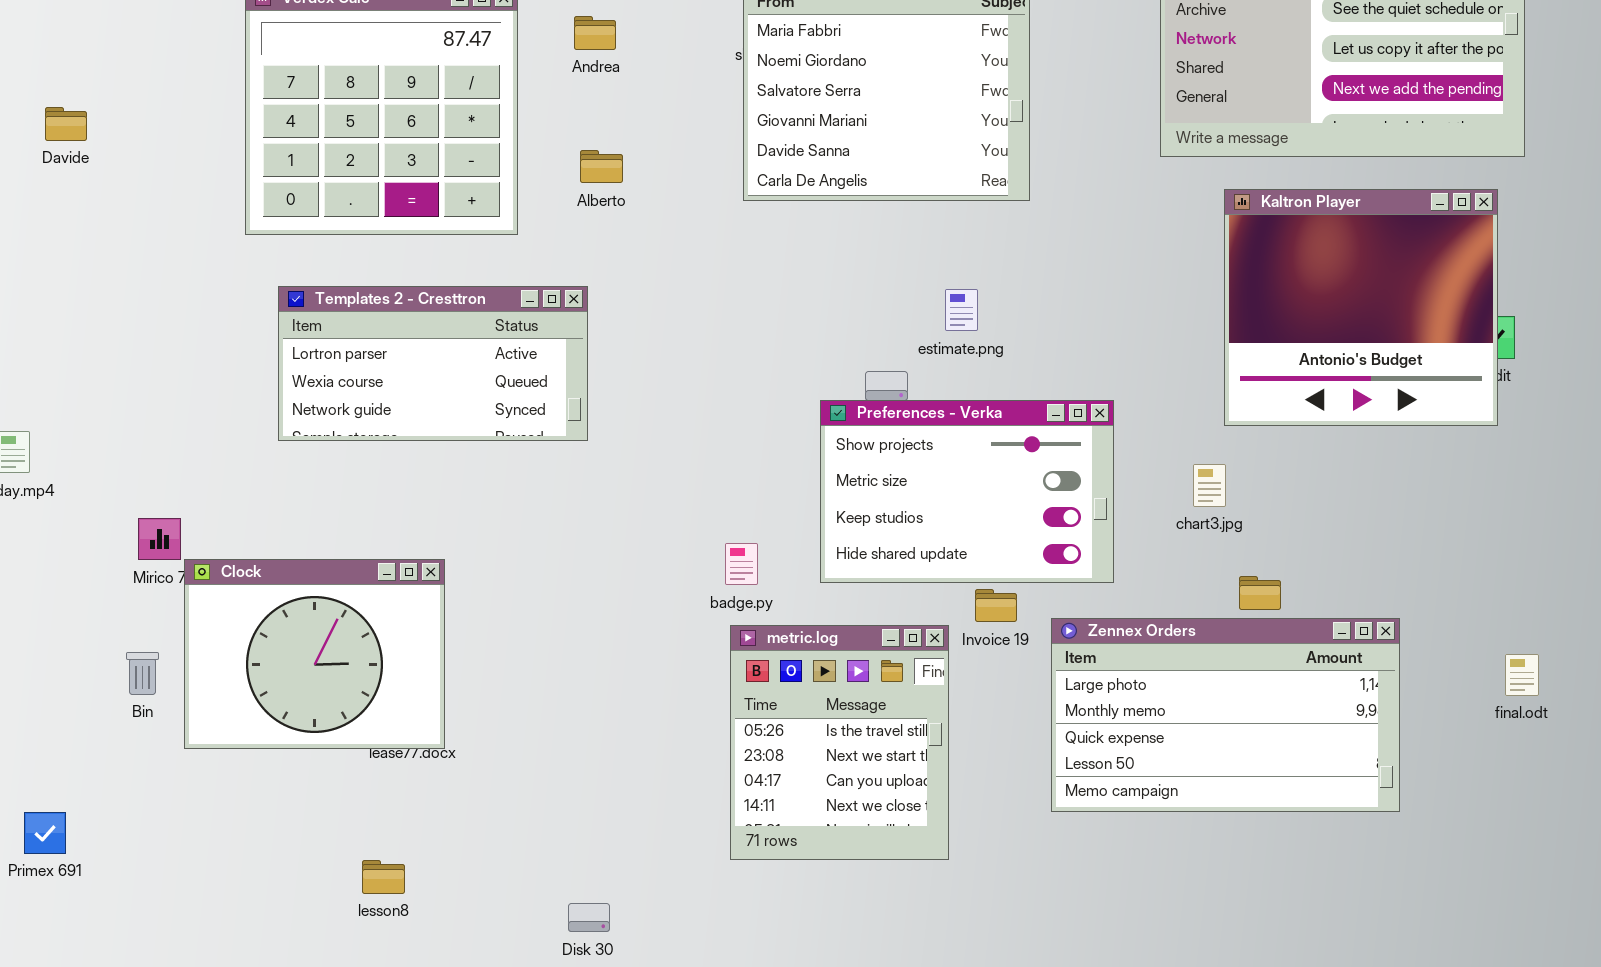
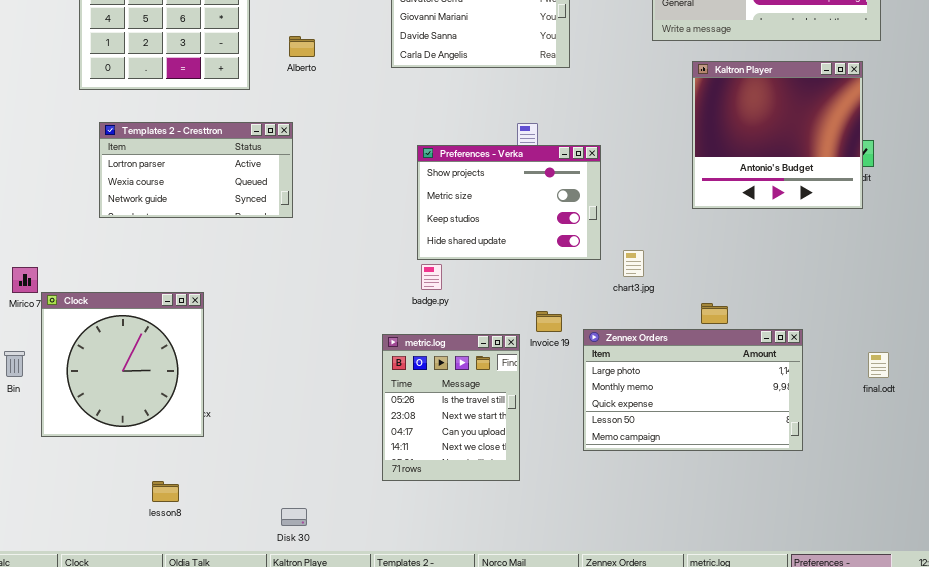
Preferences - Verka: [820,400,1114,583] -> [417,145,601,260], moved
chart3.jpg: [1193,464,1226,507] -> [623,250,644,277], moved
badge.py: [725,543,758,585] -> [421,264,442,290], moved
Clock: [184,559,445,749] -> [41,292,204,437], resized

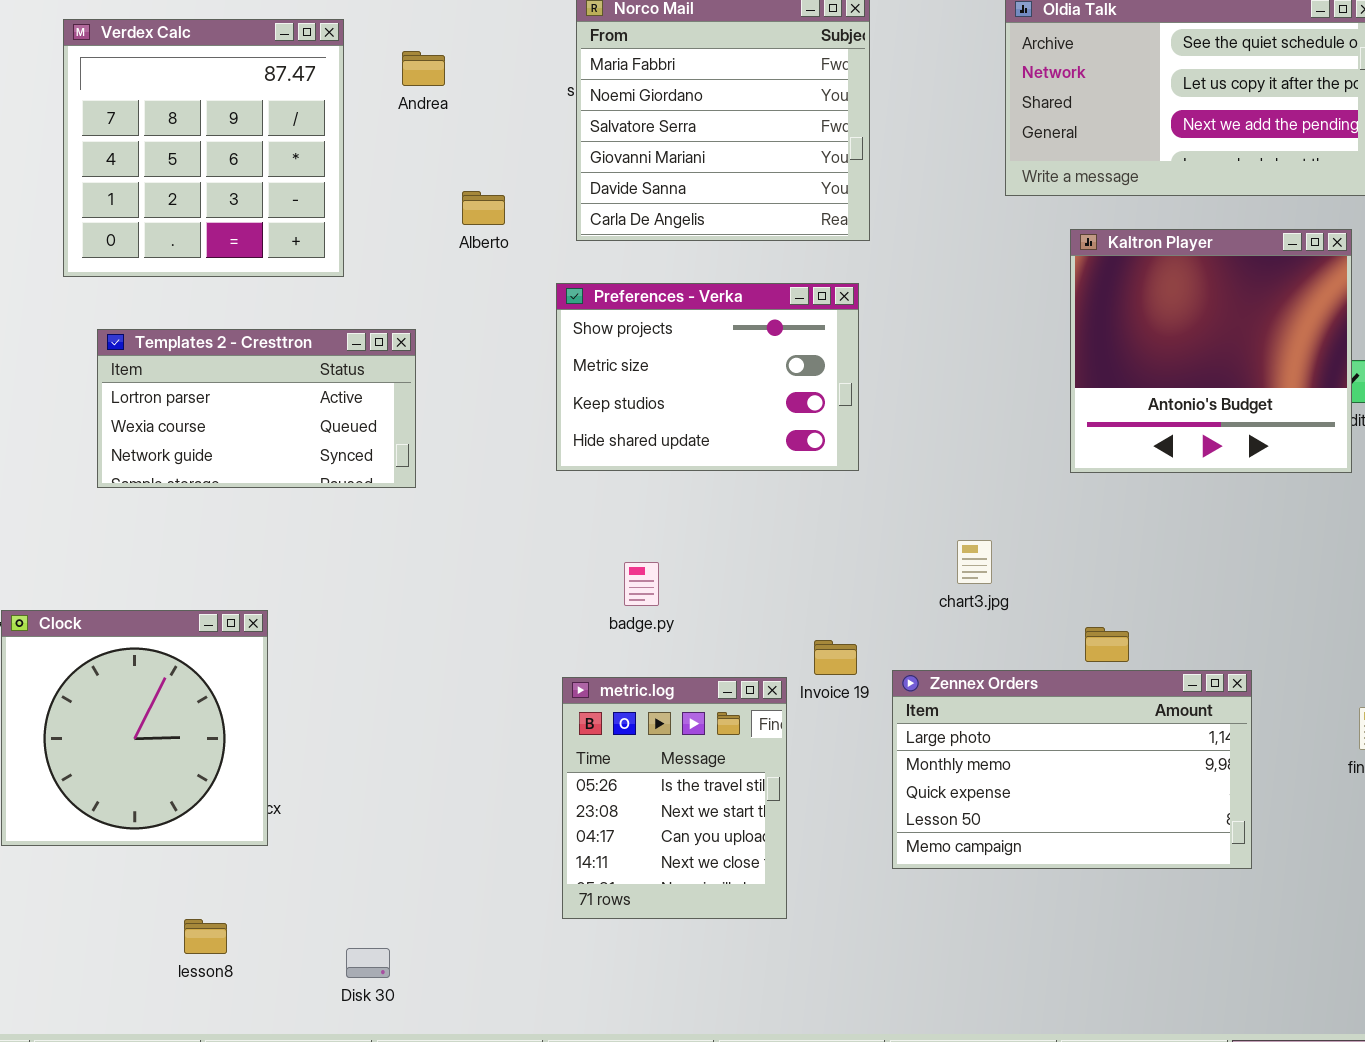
Alberto: [289,36,315,57] -> [462,191,505,225], moved
Preferences - Verka: [417,145,601,260] -> [556,283,859,471], moved
Disk 30: [281,508,307,526] -> [346,948,390,978], moved

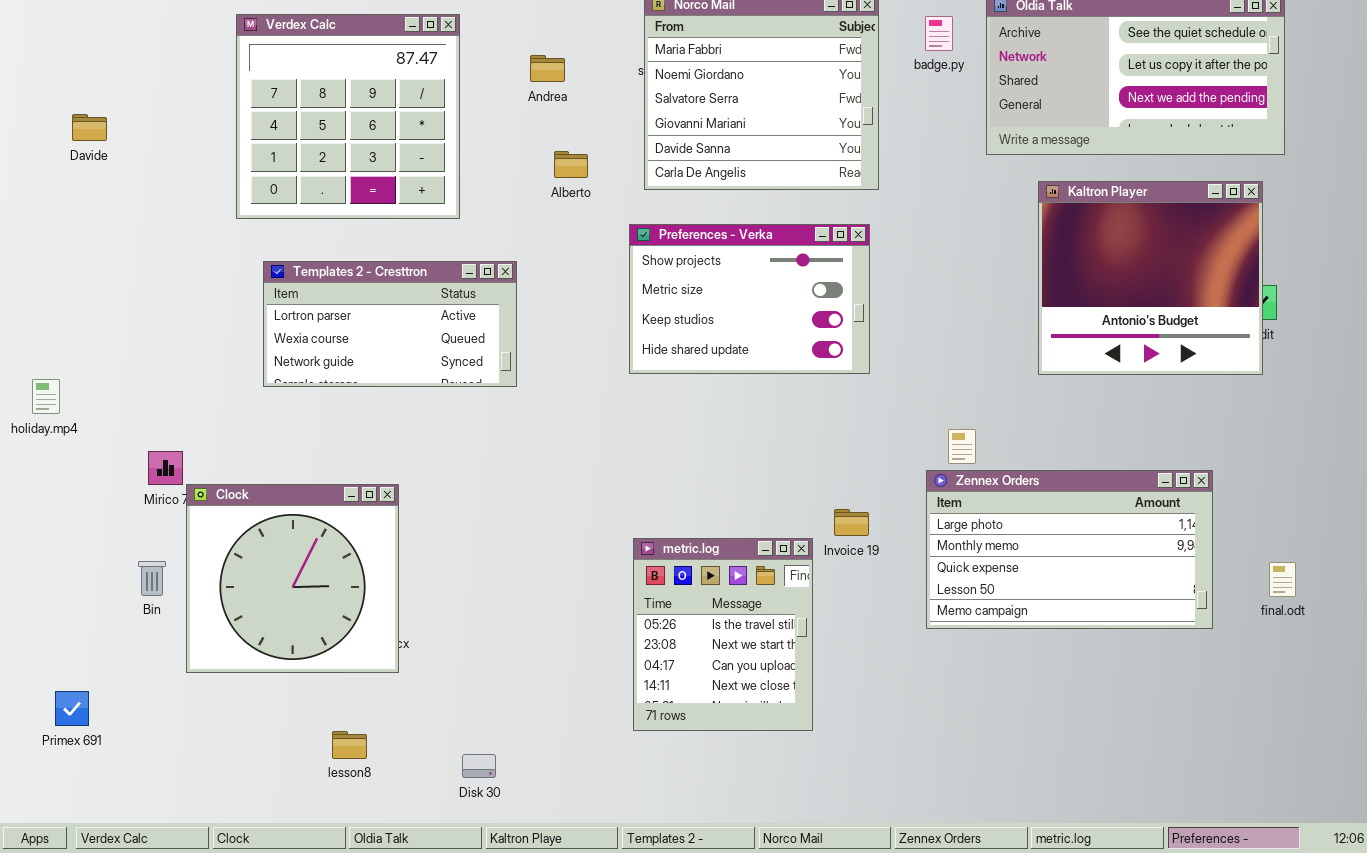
Andrea: [402,51,445,86] -> [530,55,565,82], moved
badge.py: [624,562,659,606] -> [925,16,953,51], moved
Zennex Orders: [892,670,1252,869] -> [926,470,1213,629], moved

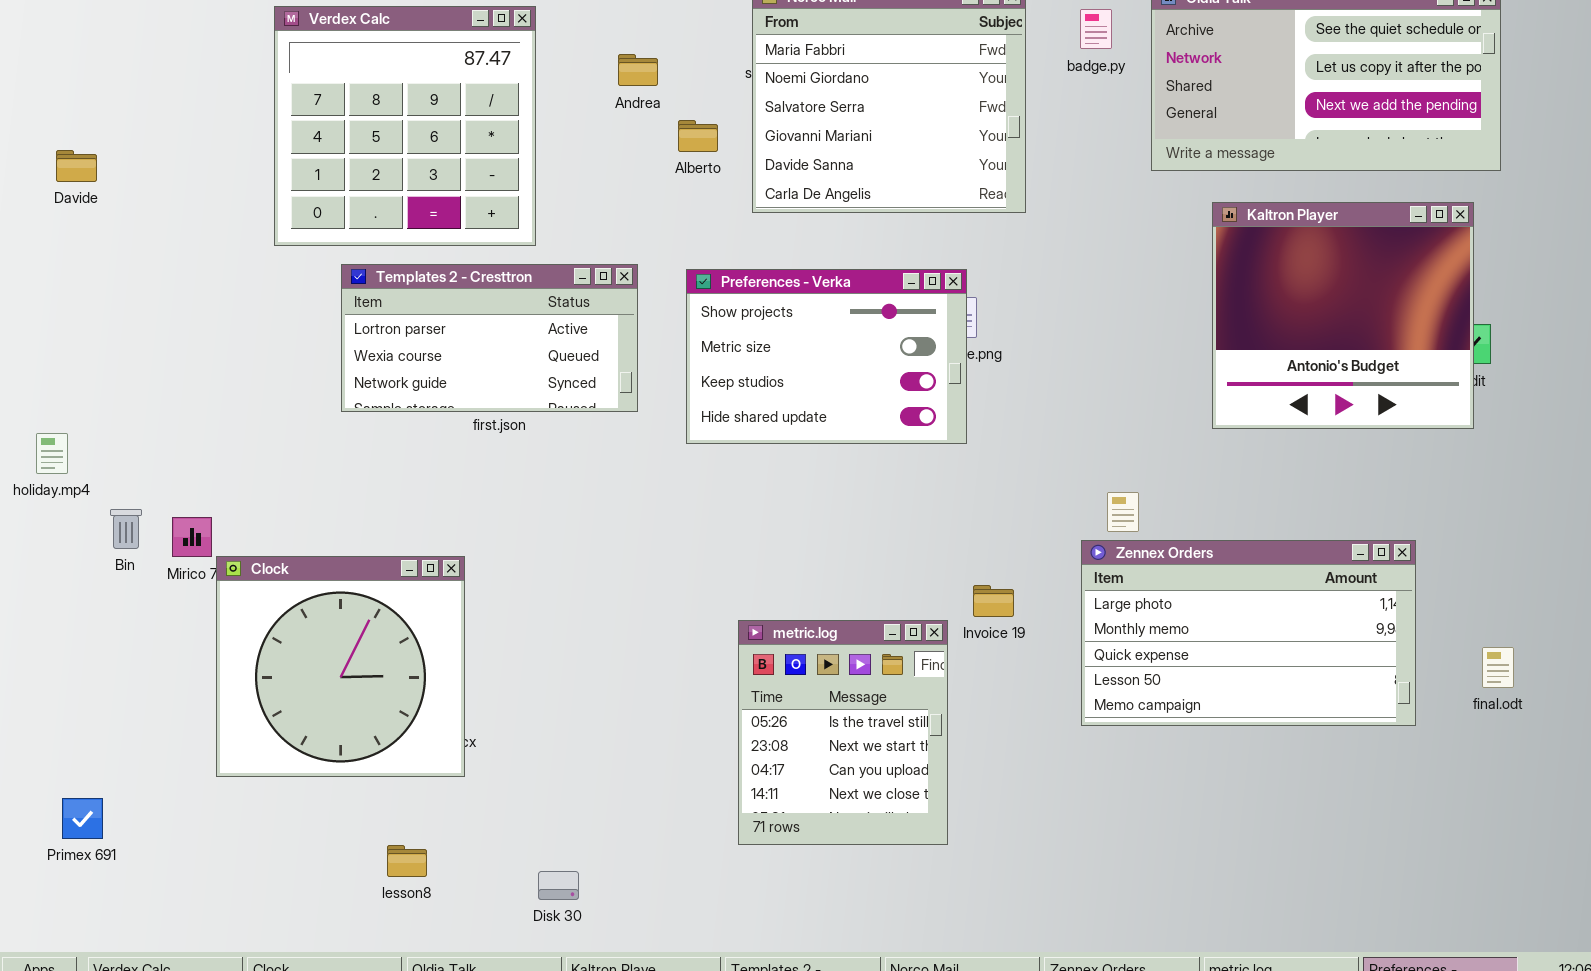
Davide: [72,114,107,141] -> [56,150,97,182], moved
Alberto: [554,151,588,178] -> [678,120,718,152], moved
Preferences - Verka: [629,224,870,374] -> [686,269,967,444], moved
Templates 2 - Cresttron: [263,261,517,387] -> [341,264,638,412], moved
Bin: [138,561,166,596] -> [110,509,142,549], moved

